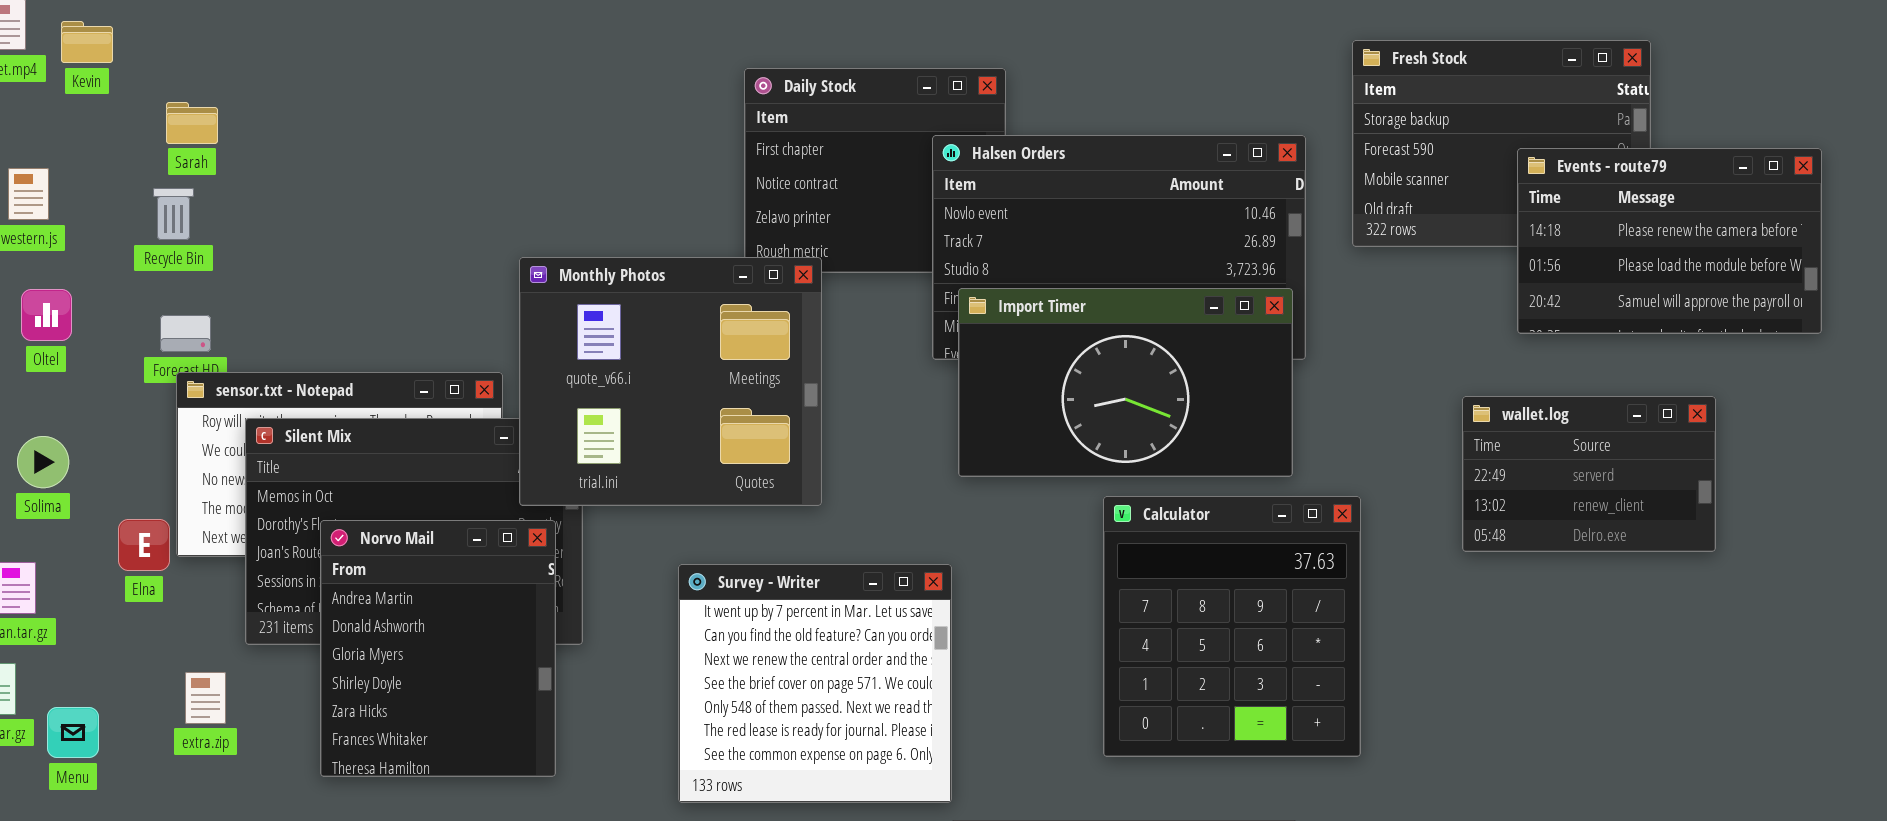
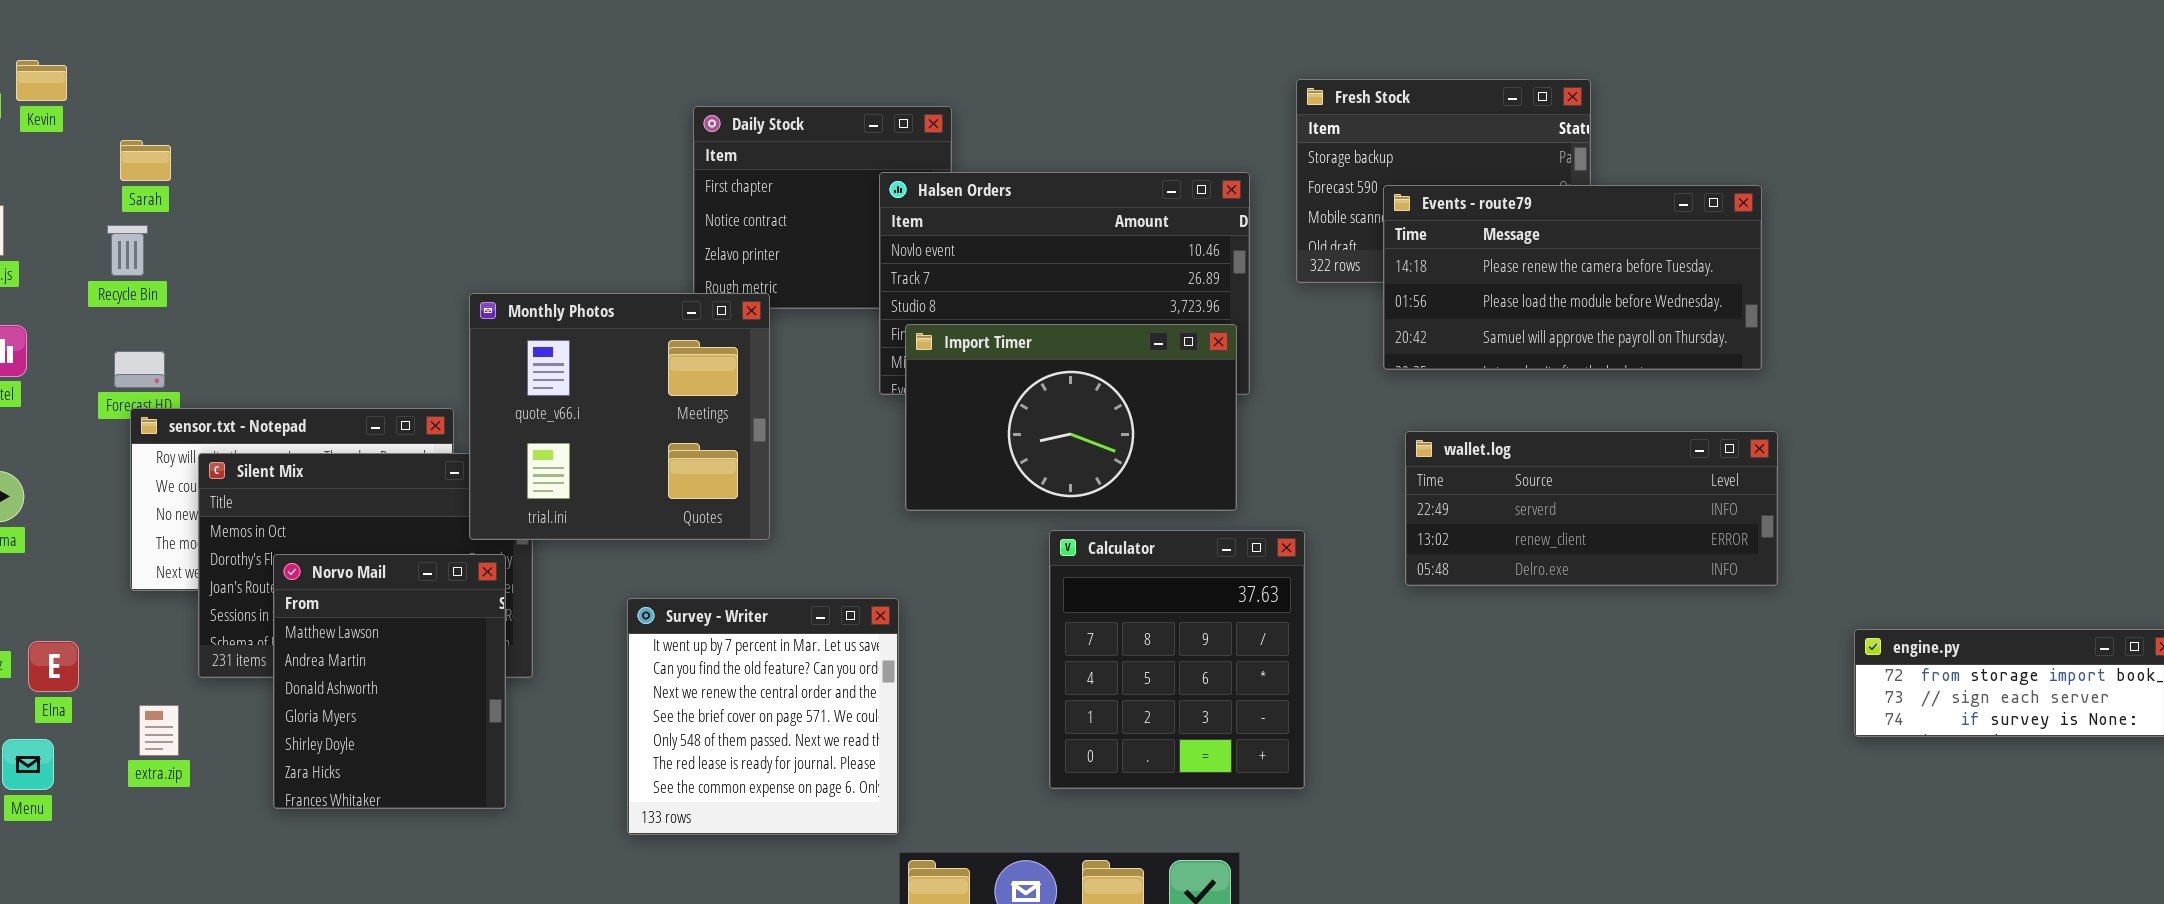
Events - route79: [1517,148,1822,334] -> [1383,185,1762,370], resized
wallet.log: [1462,396,1716,552] -> [1405,431,1778,586], resized
Elna: [118,519,170,571] -> [28,641,79,692], moved
Norvo Mail: [320,520,556,777] -> [273,554,506,809], scrolled up 1 row

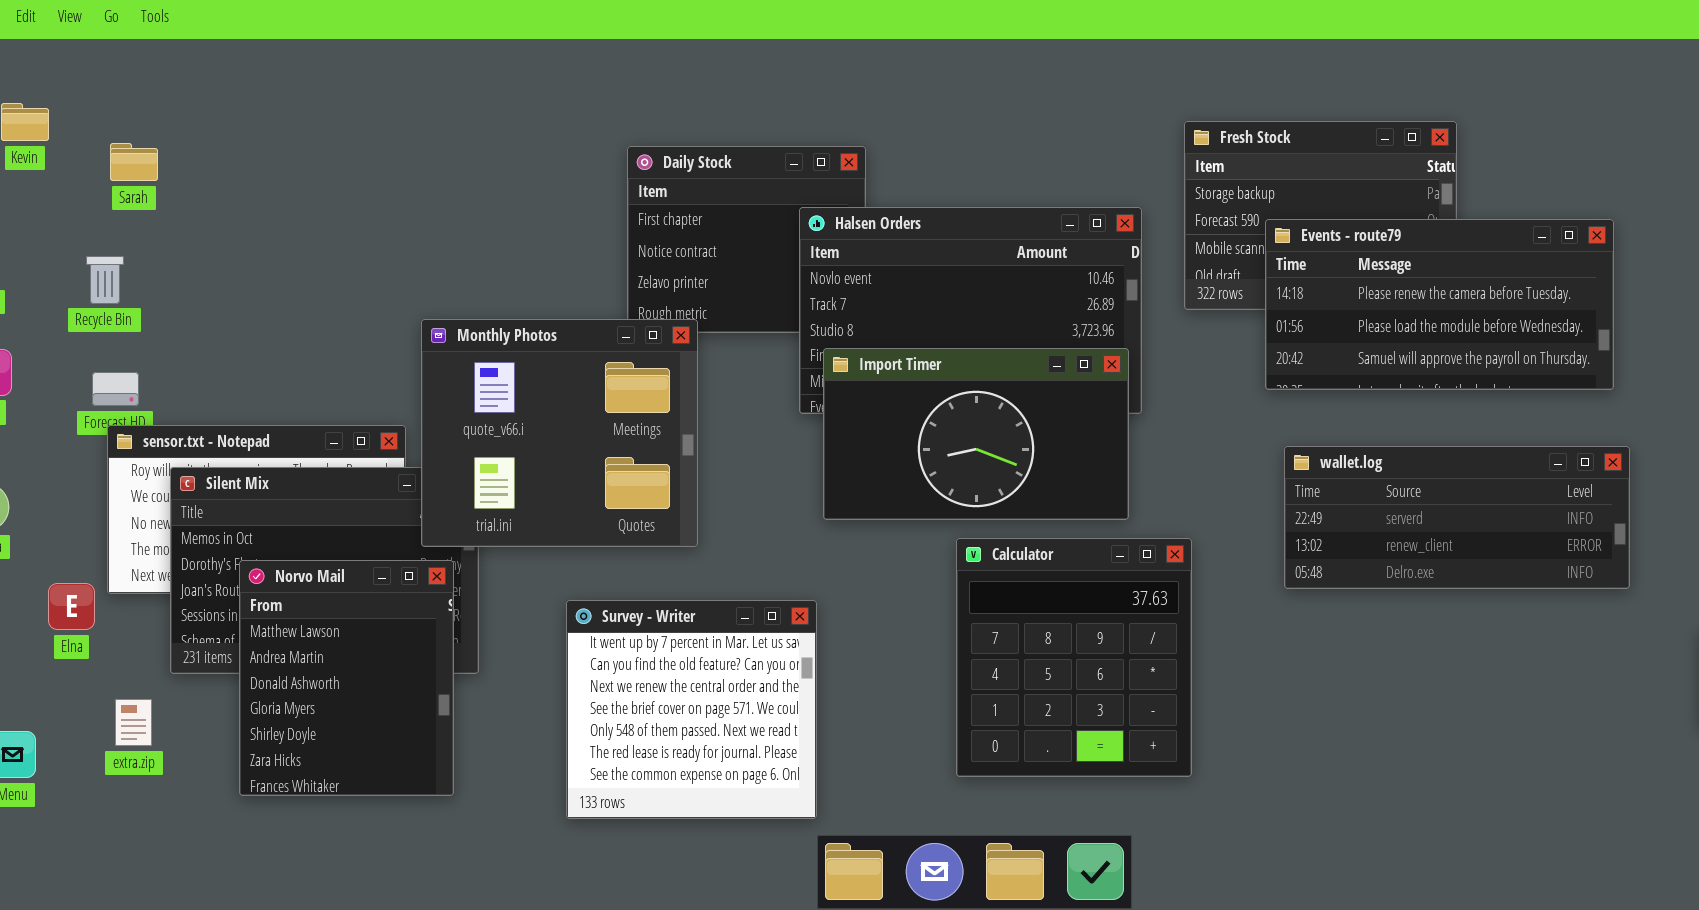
Sarah: [120,140,171,181] -> [110,143,158,181], moved
Elna: [28,641,79,692] -> [48,583,95,630], moved

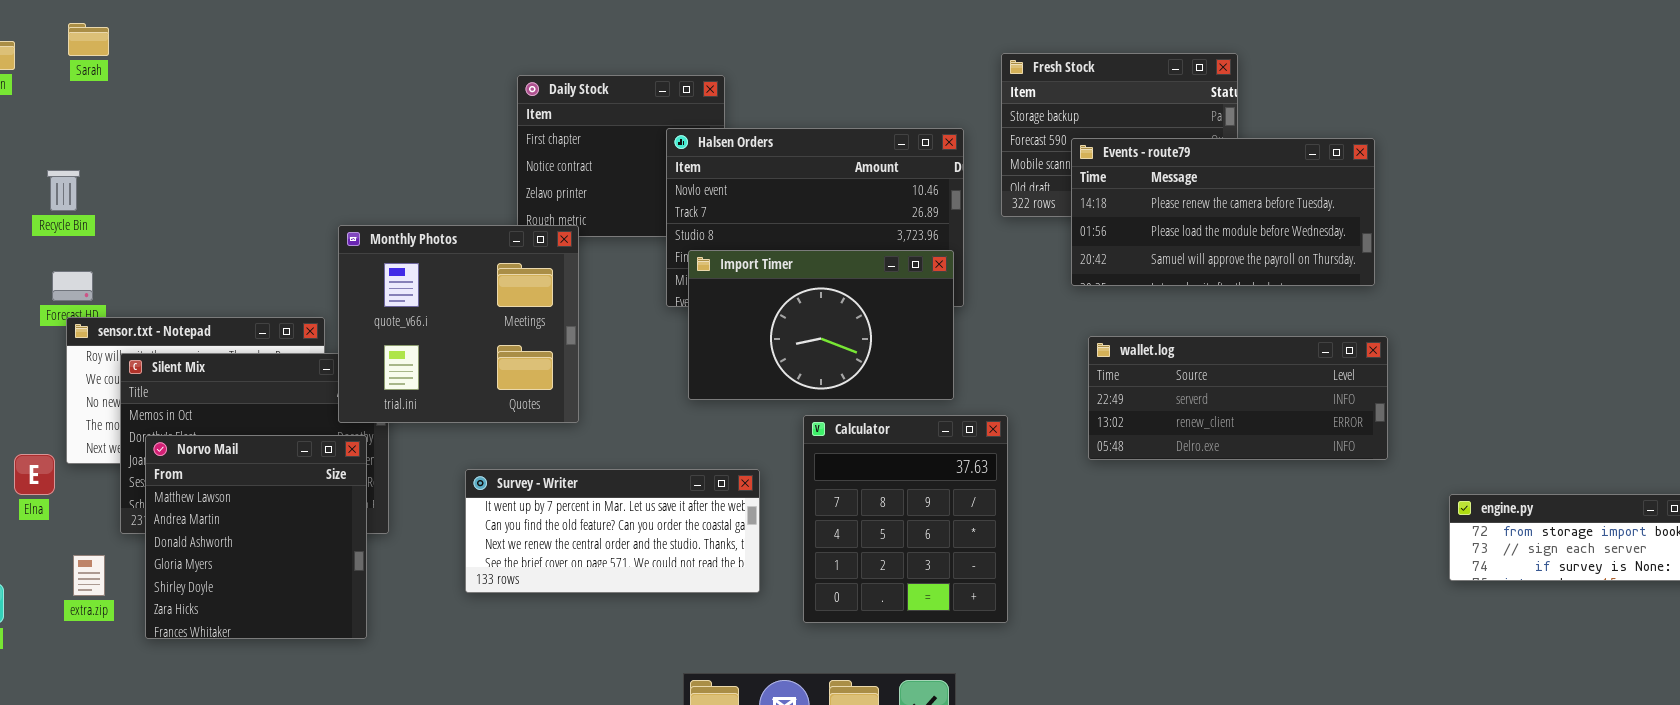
Sarah: [110,143,158,181] -> [68,23,109,56], moved
Norvo Mail: [239,560,454,796] -> [145,435,367,639], resized
Survey - Writer: [566,600,817,819] -> [465,469,760,593], resized

